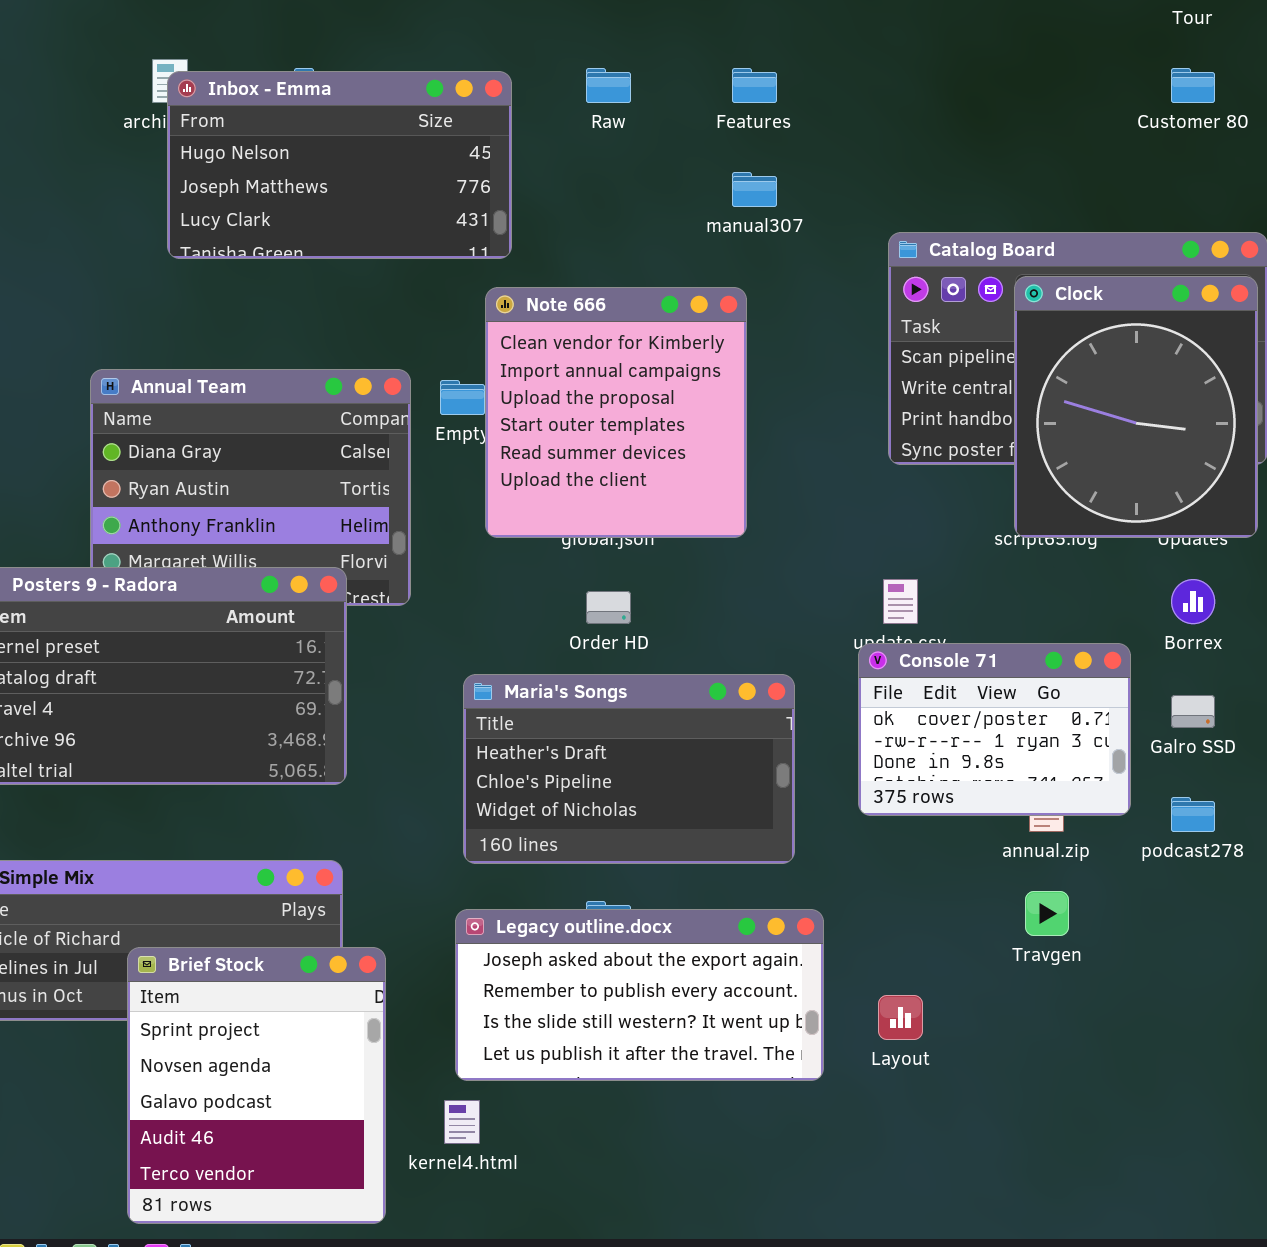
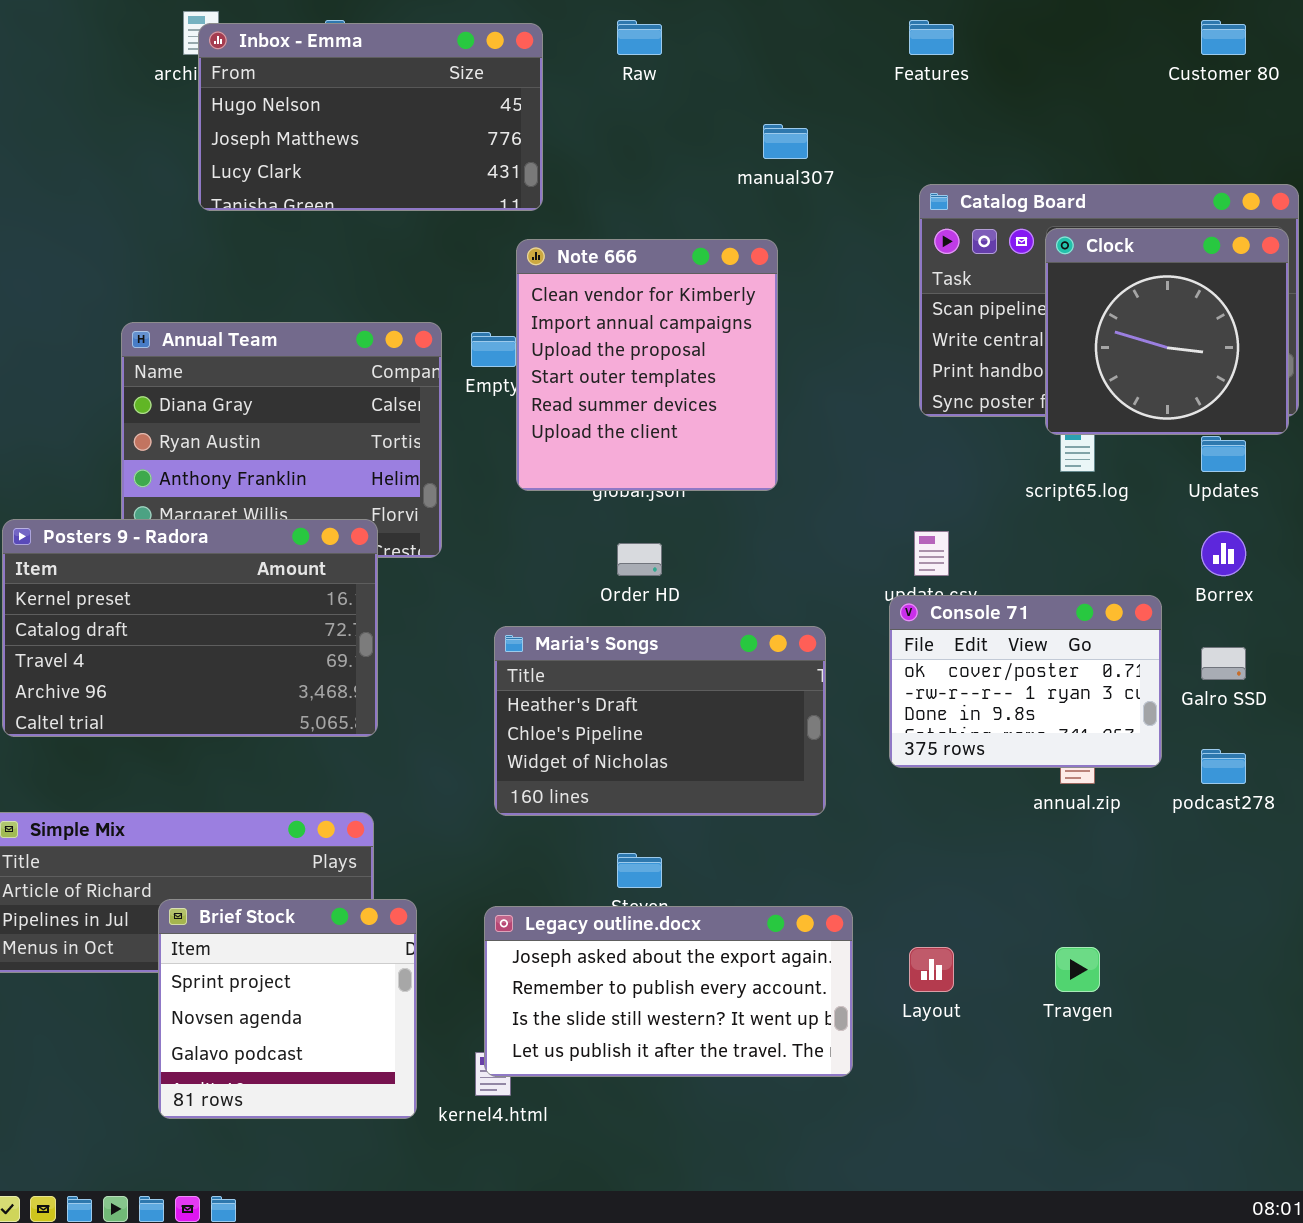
Features: [732,68,777,103] -> [909,20,954,55], moved
Clock: [1014,276,1258,538] -> [1045,228,1289,435], resized
Travgen: [1025,891,1069,936] -> [1055,947,1100,992], moved
Legacy outline.docx: [455,909,824,1081] -> [484,906,853,1077], moved
Brief Stock: [127,947,386,1224] -> [158,899,417,1119], resized

